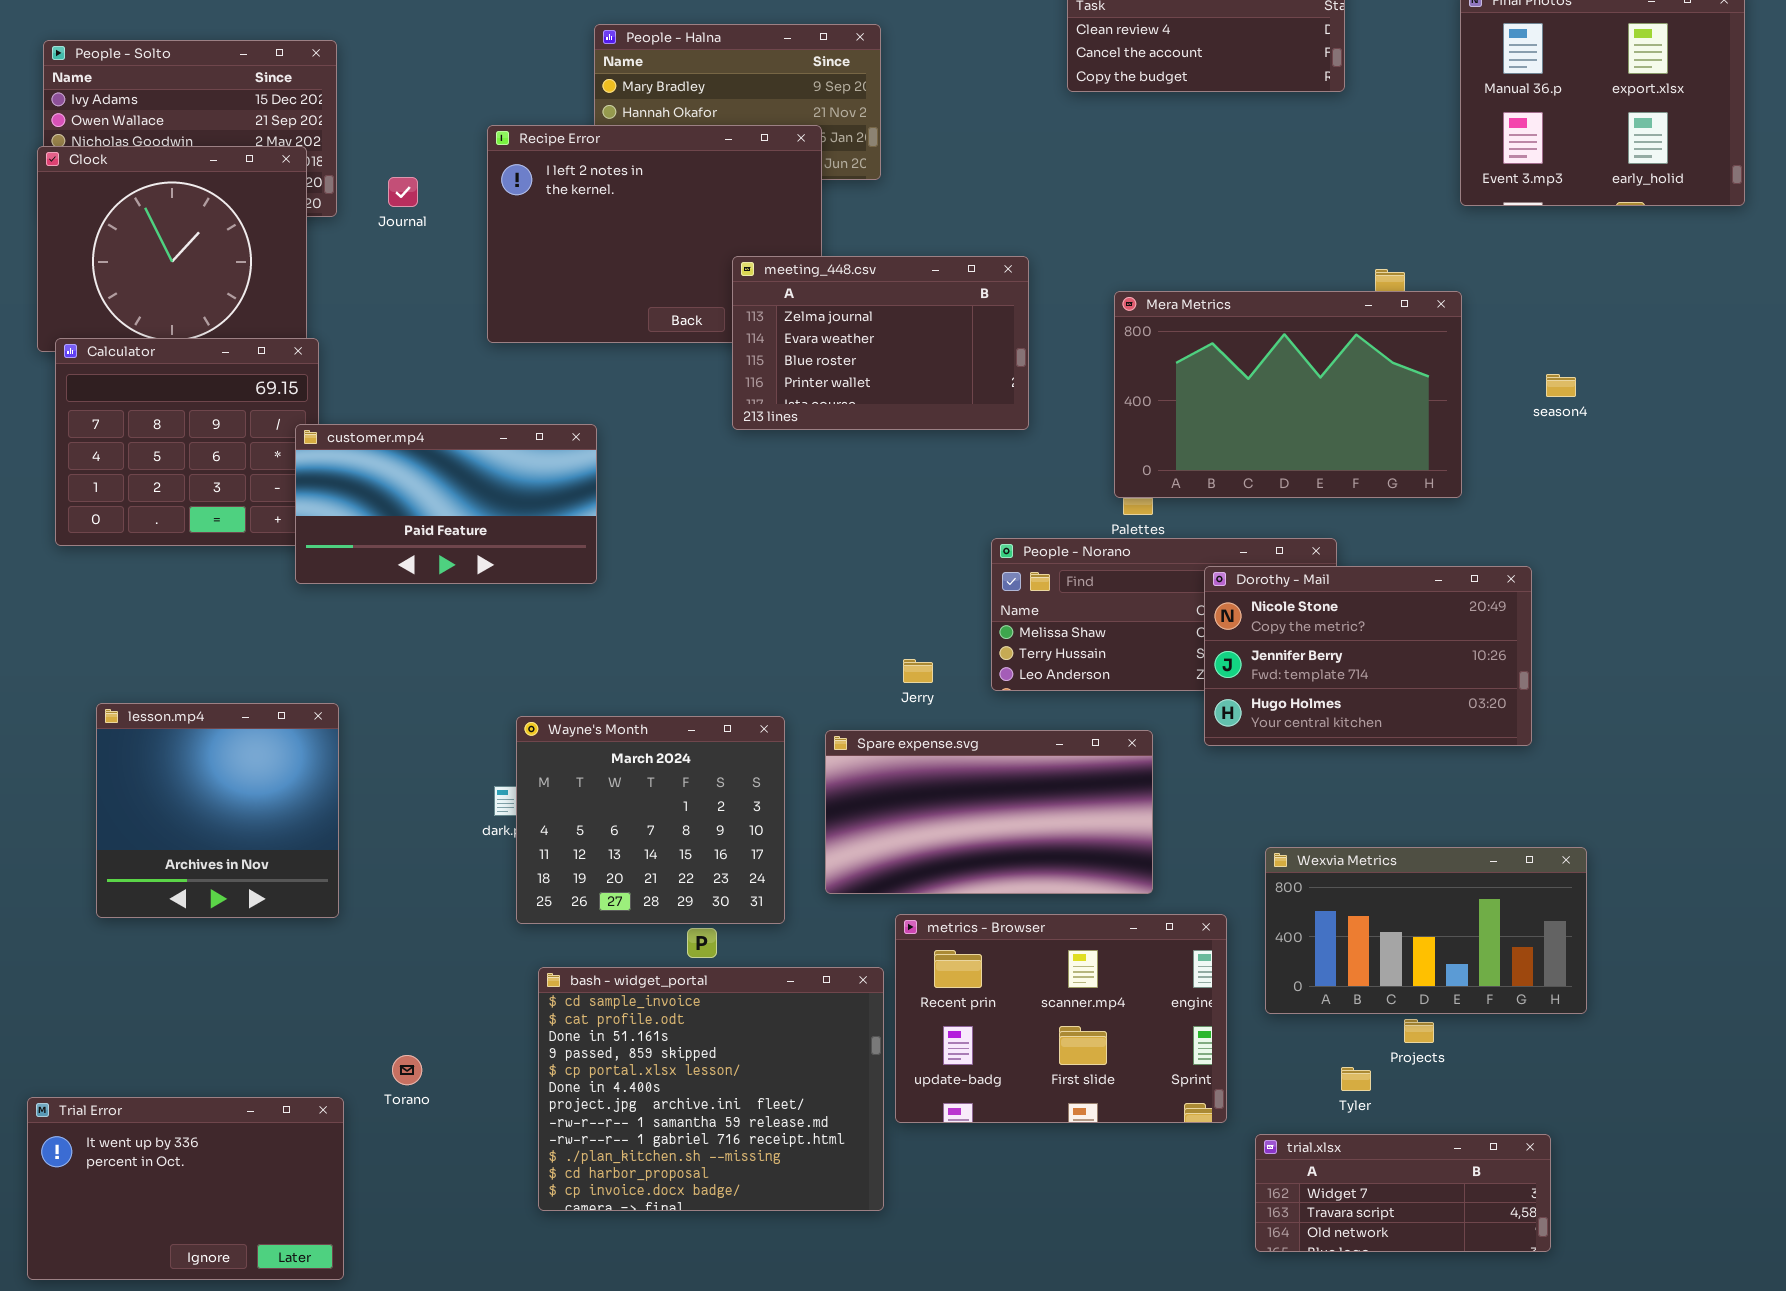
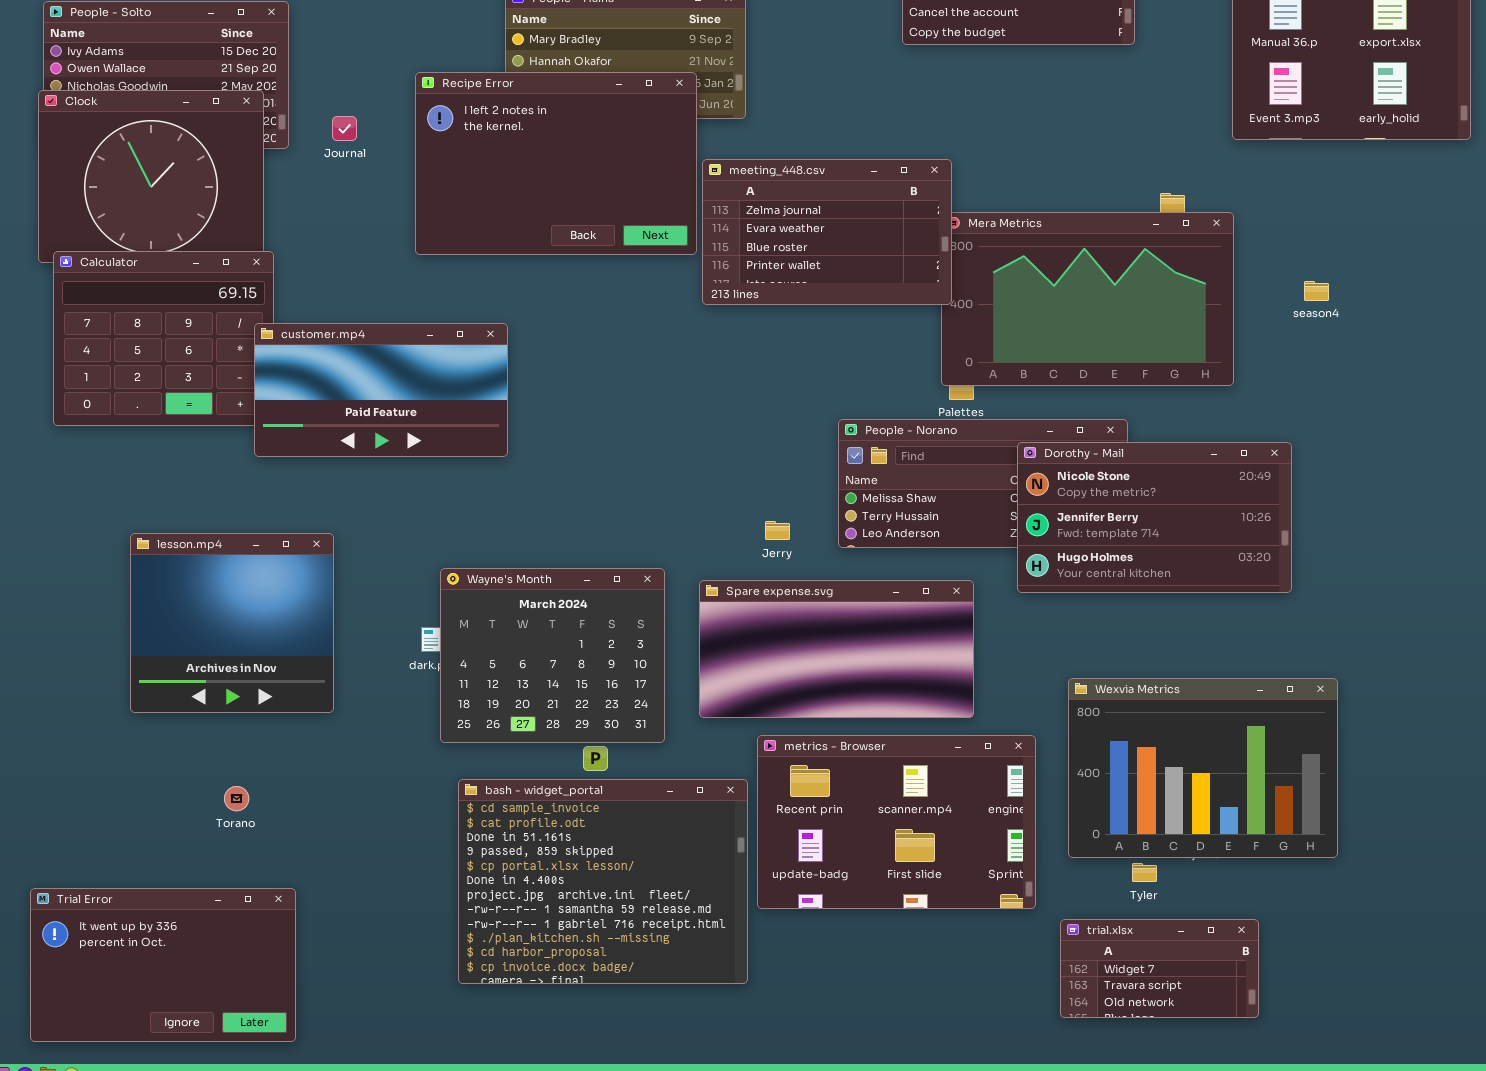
meeting_448.csv: [732,256,1029,430] -> [702,159,952,305], moved
lesson.mp4: [96,703,339,918] -> [130,533,334,713], moved
Wexvia Metrics: [1265,847,1587,1014] -> [1068,678,1338,858], resized
Torano: [392,1055,422,1085] -> [224,786,249,811], moved
trial.xlsx: [1255,1134,1551,1252] -> [1060,919,1259,1018], resized

